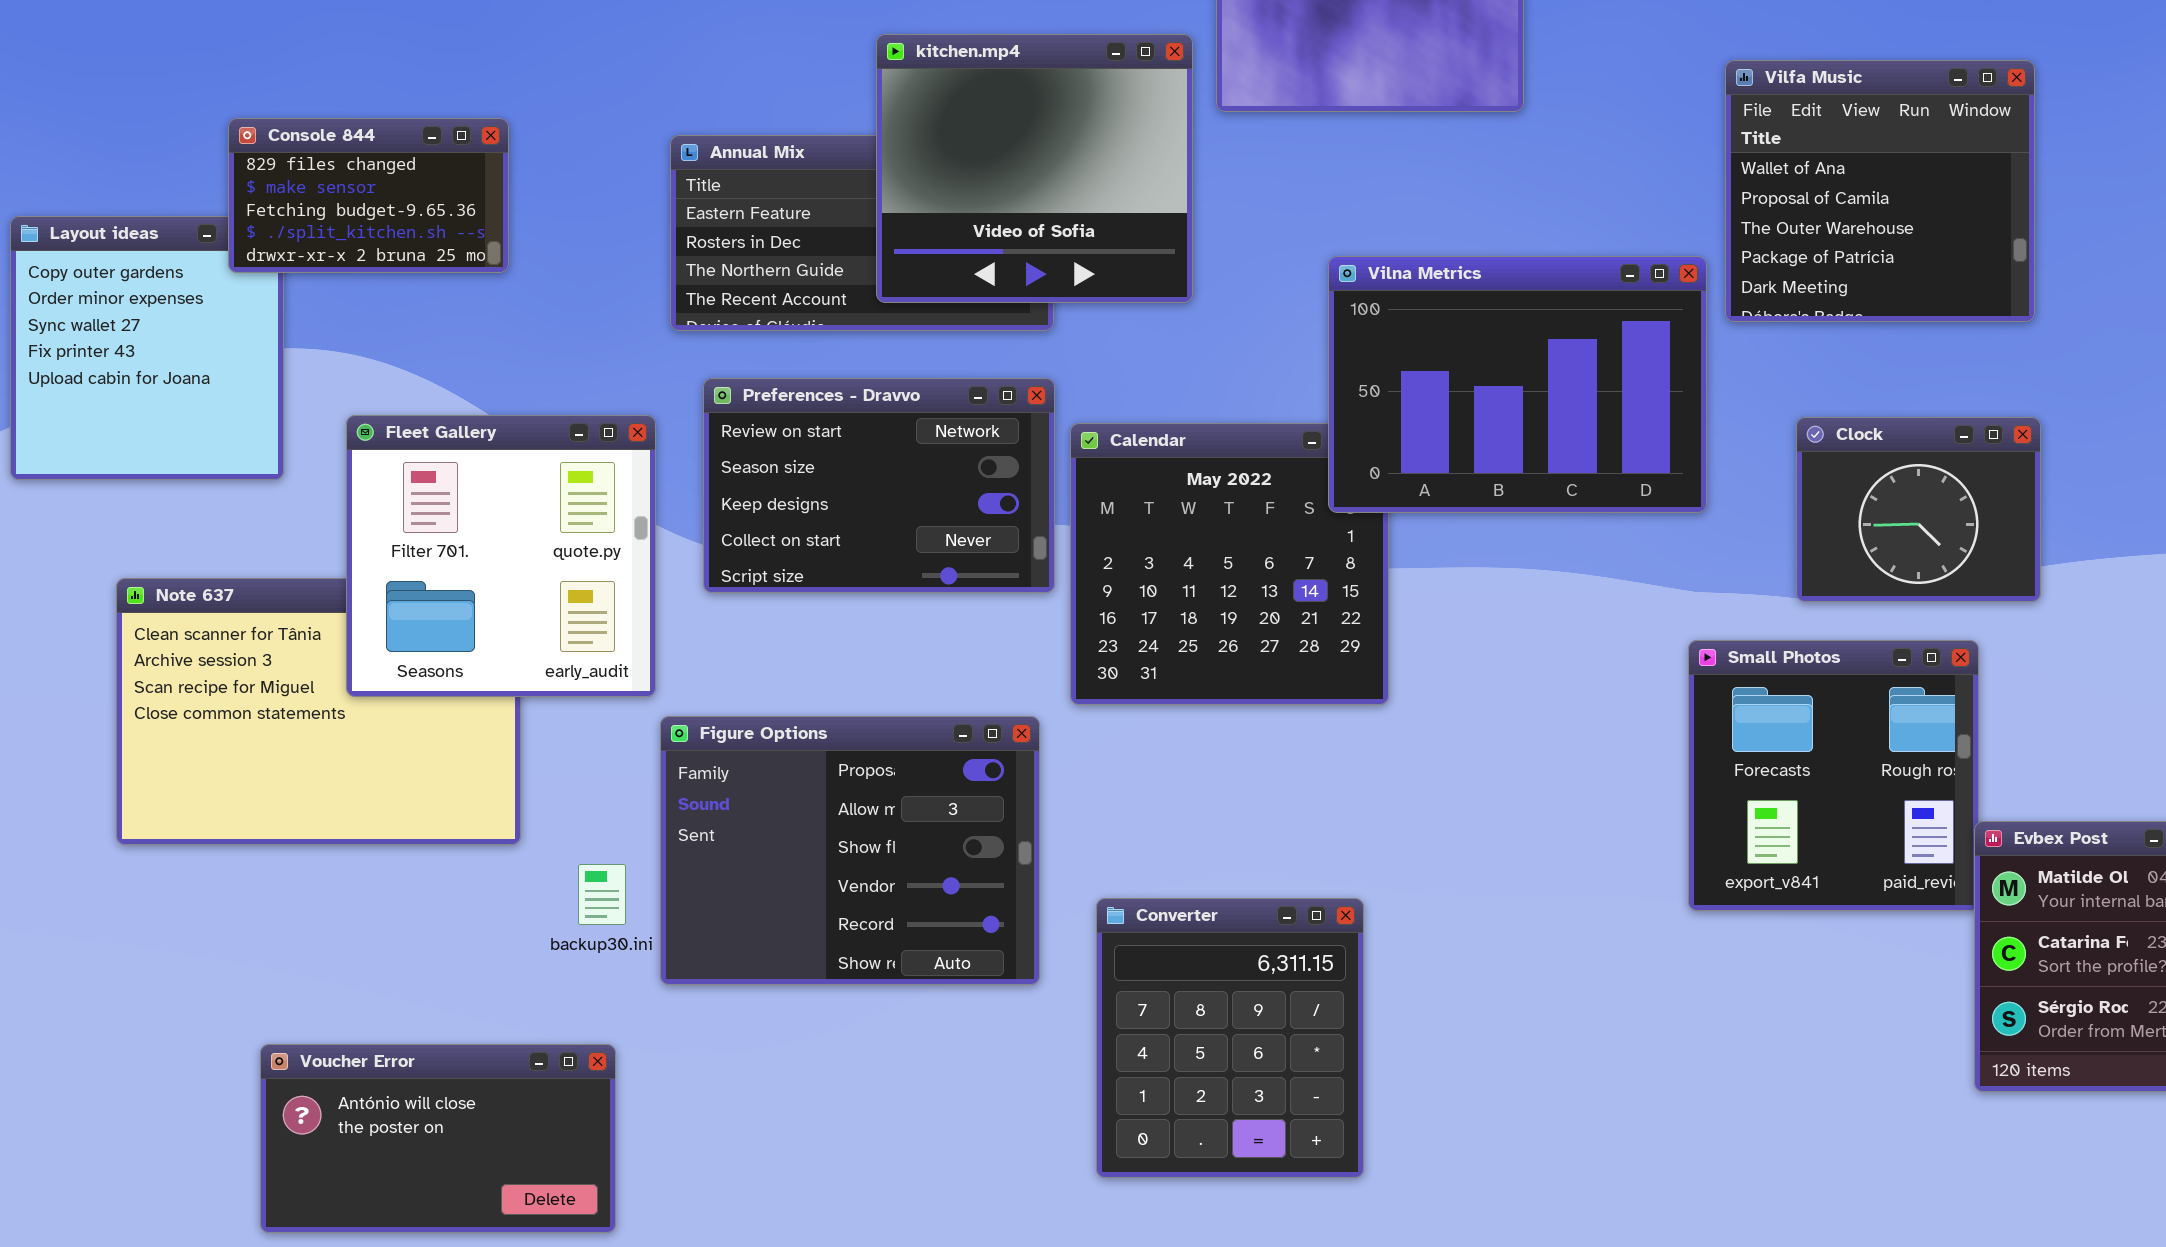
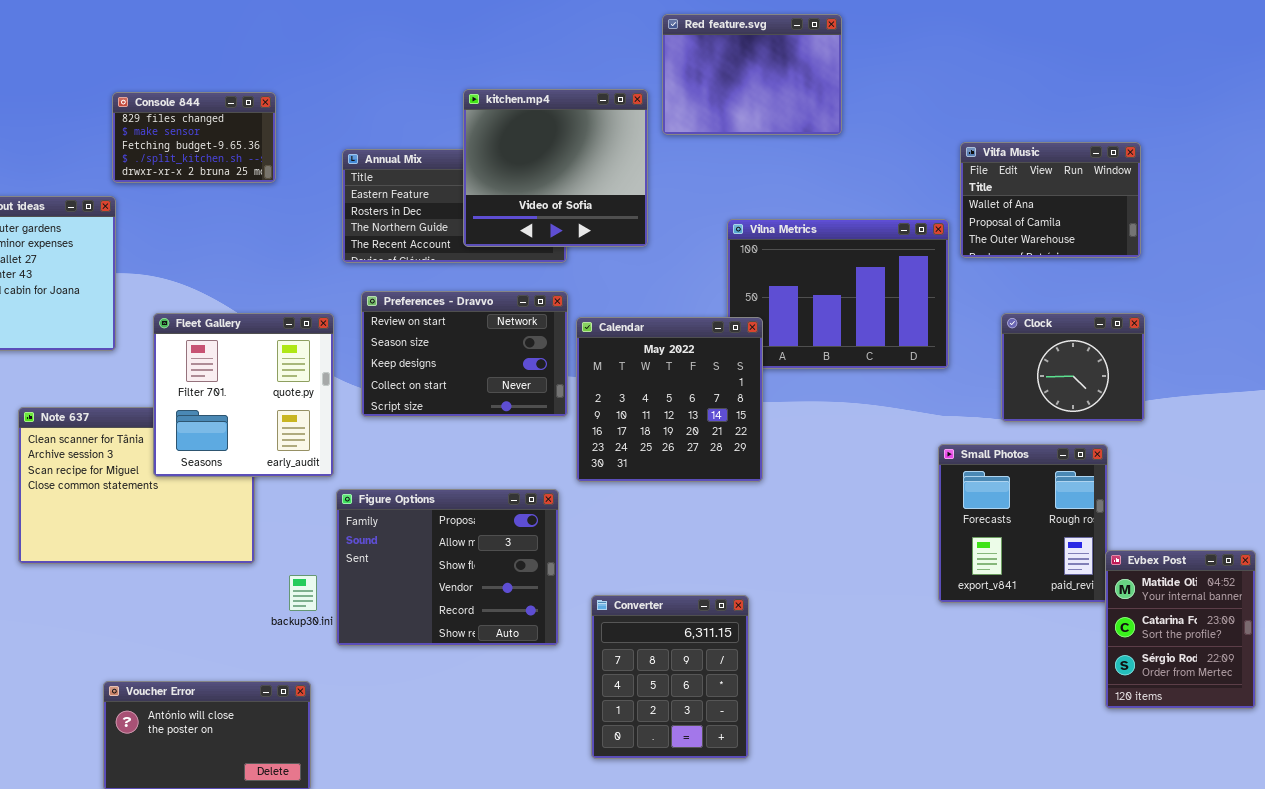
Vilfa Music: [1725,60,2035,322] -> [960,142,1141,258], resized
Console 844: [228,118,509,273] -> [112,92,276,183], moved
Calendar: [1070,423,1389,705] -> [576,317,763,482], raised

